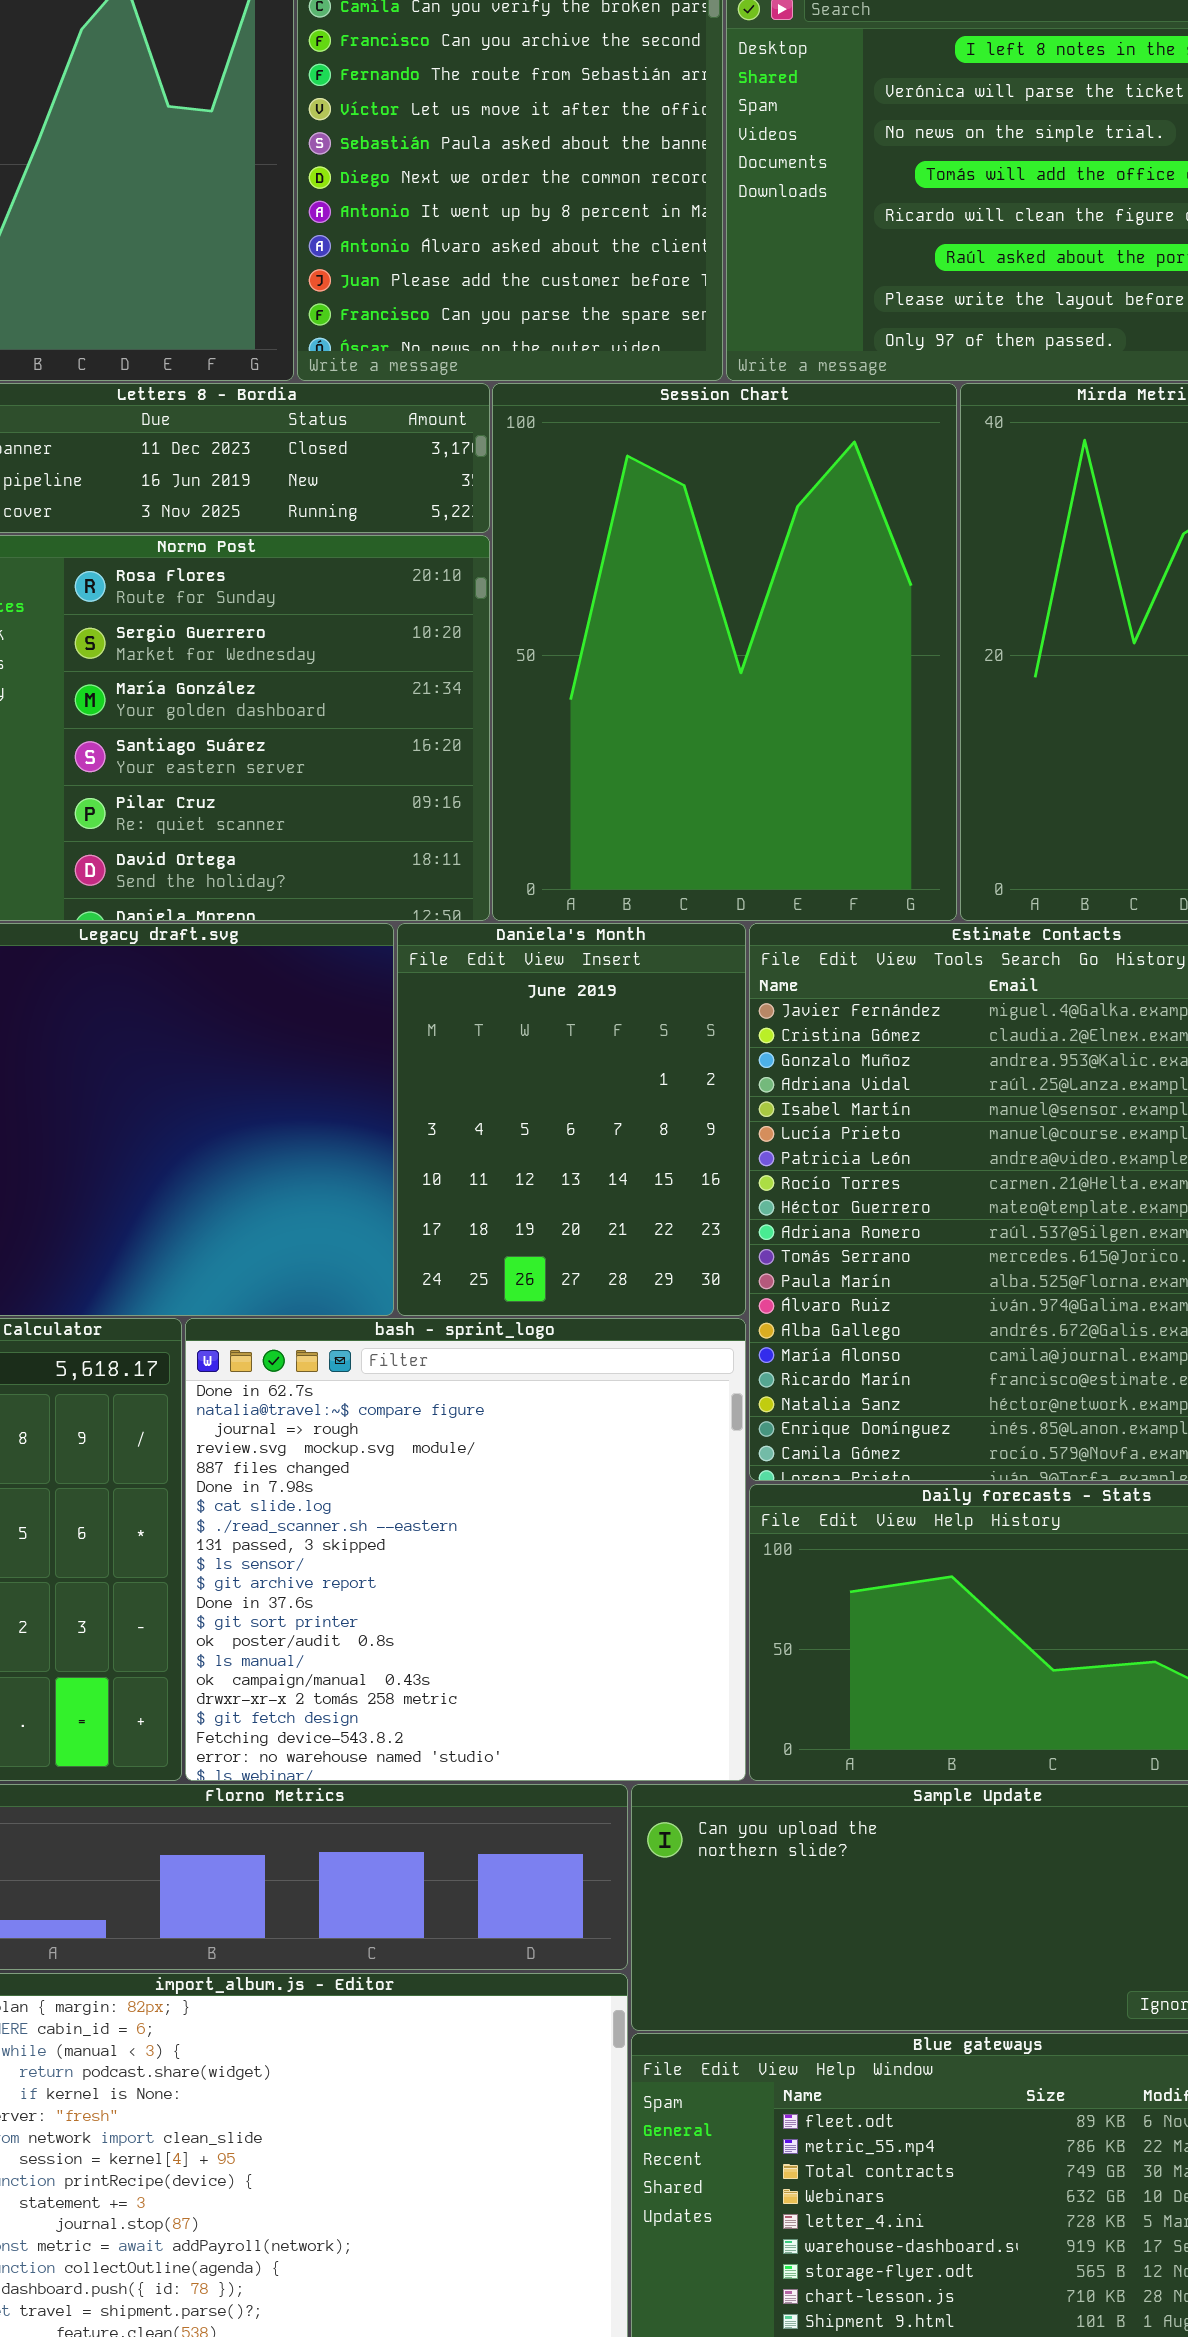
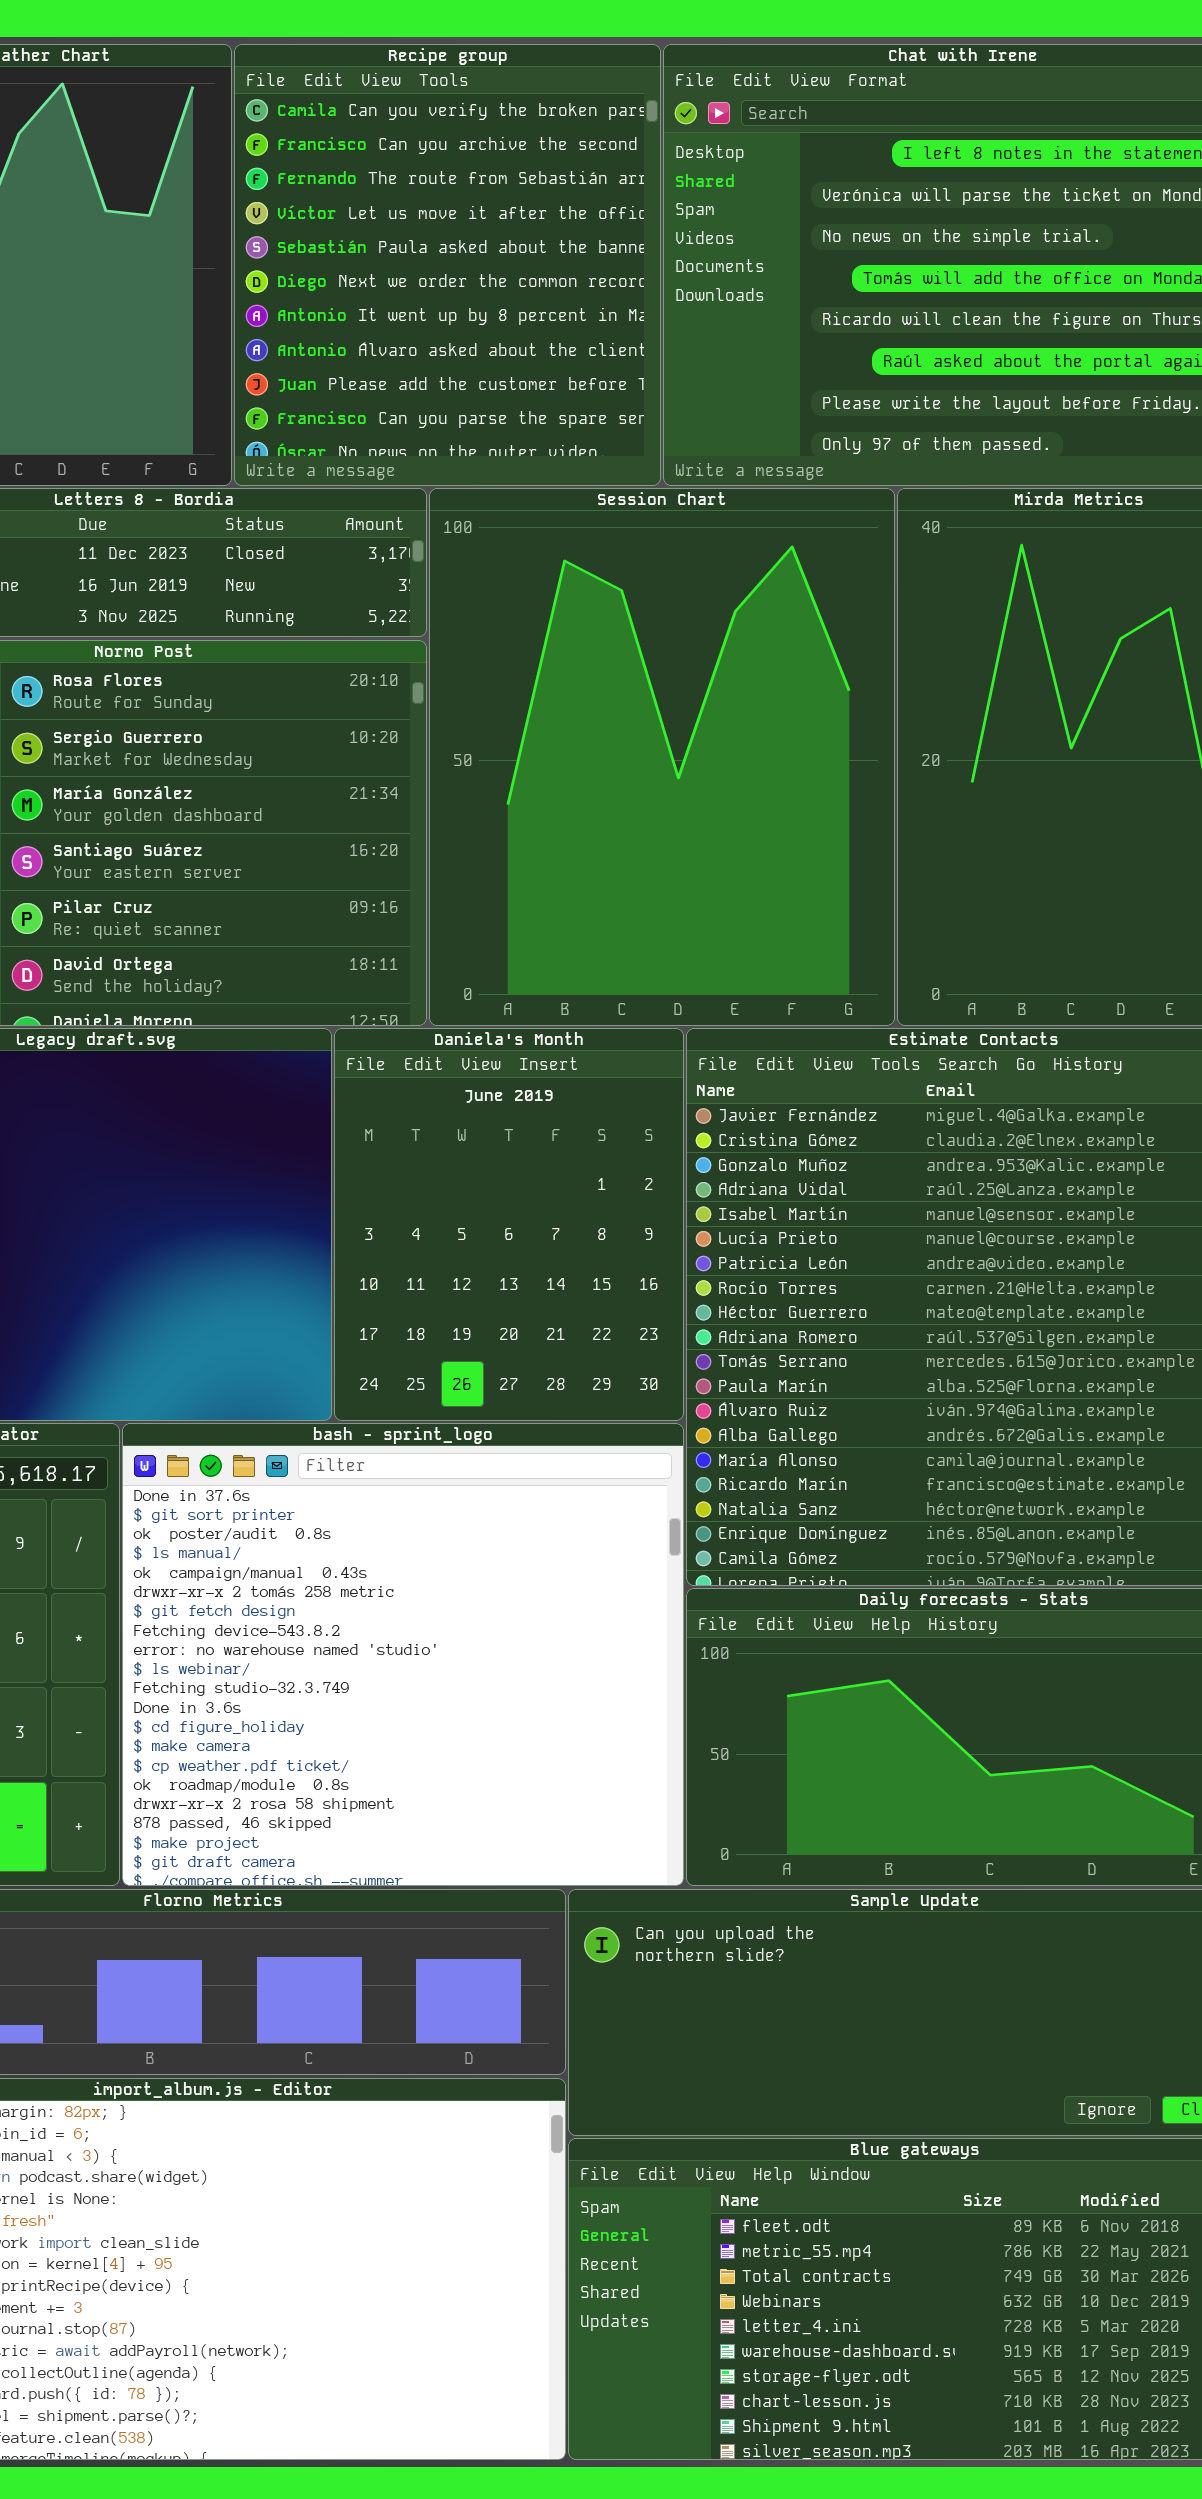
bash - sprint_logo: [185,1318,746,1781] -> [122,1423,684,1886], scrolled down 11 rows

